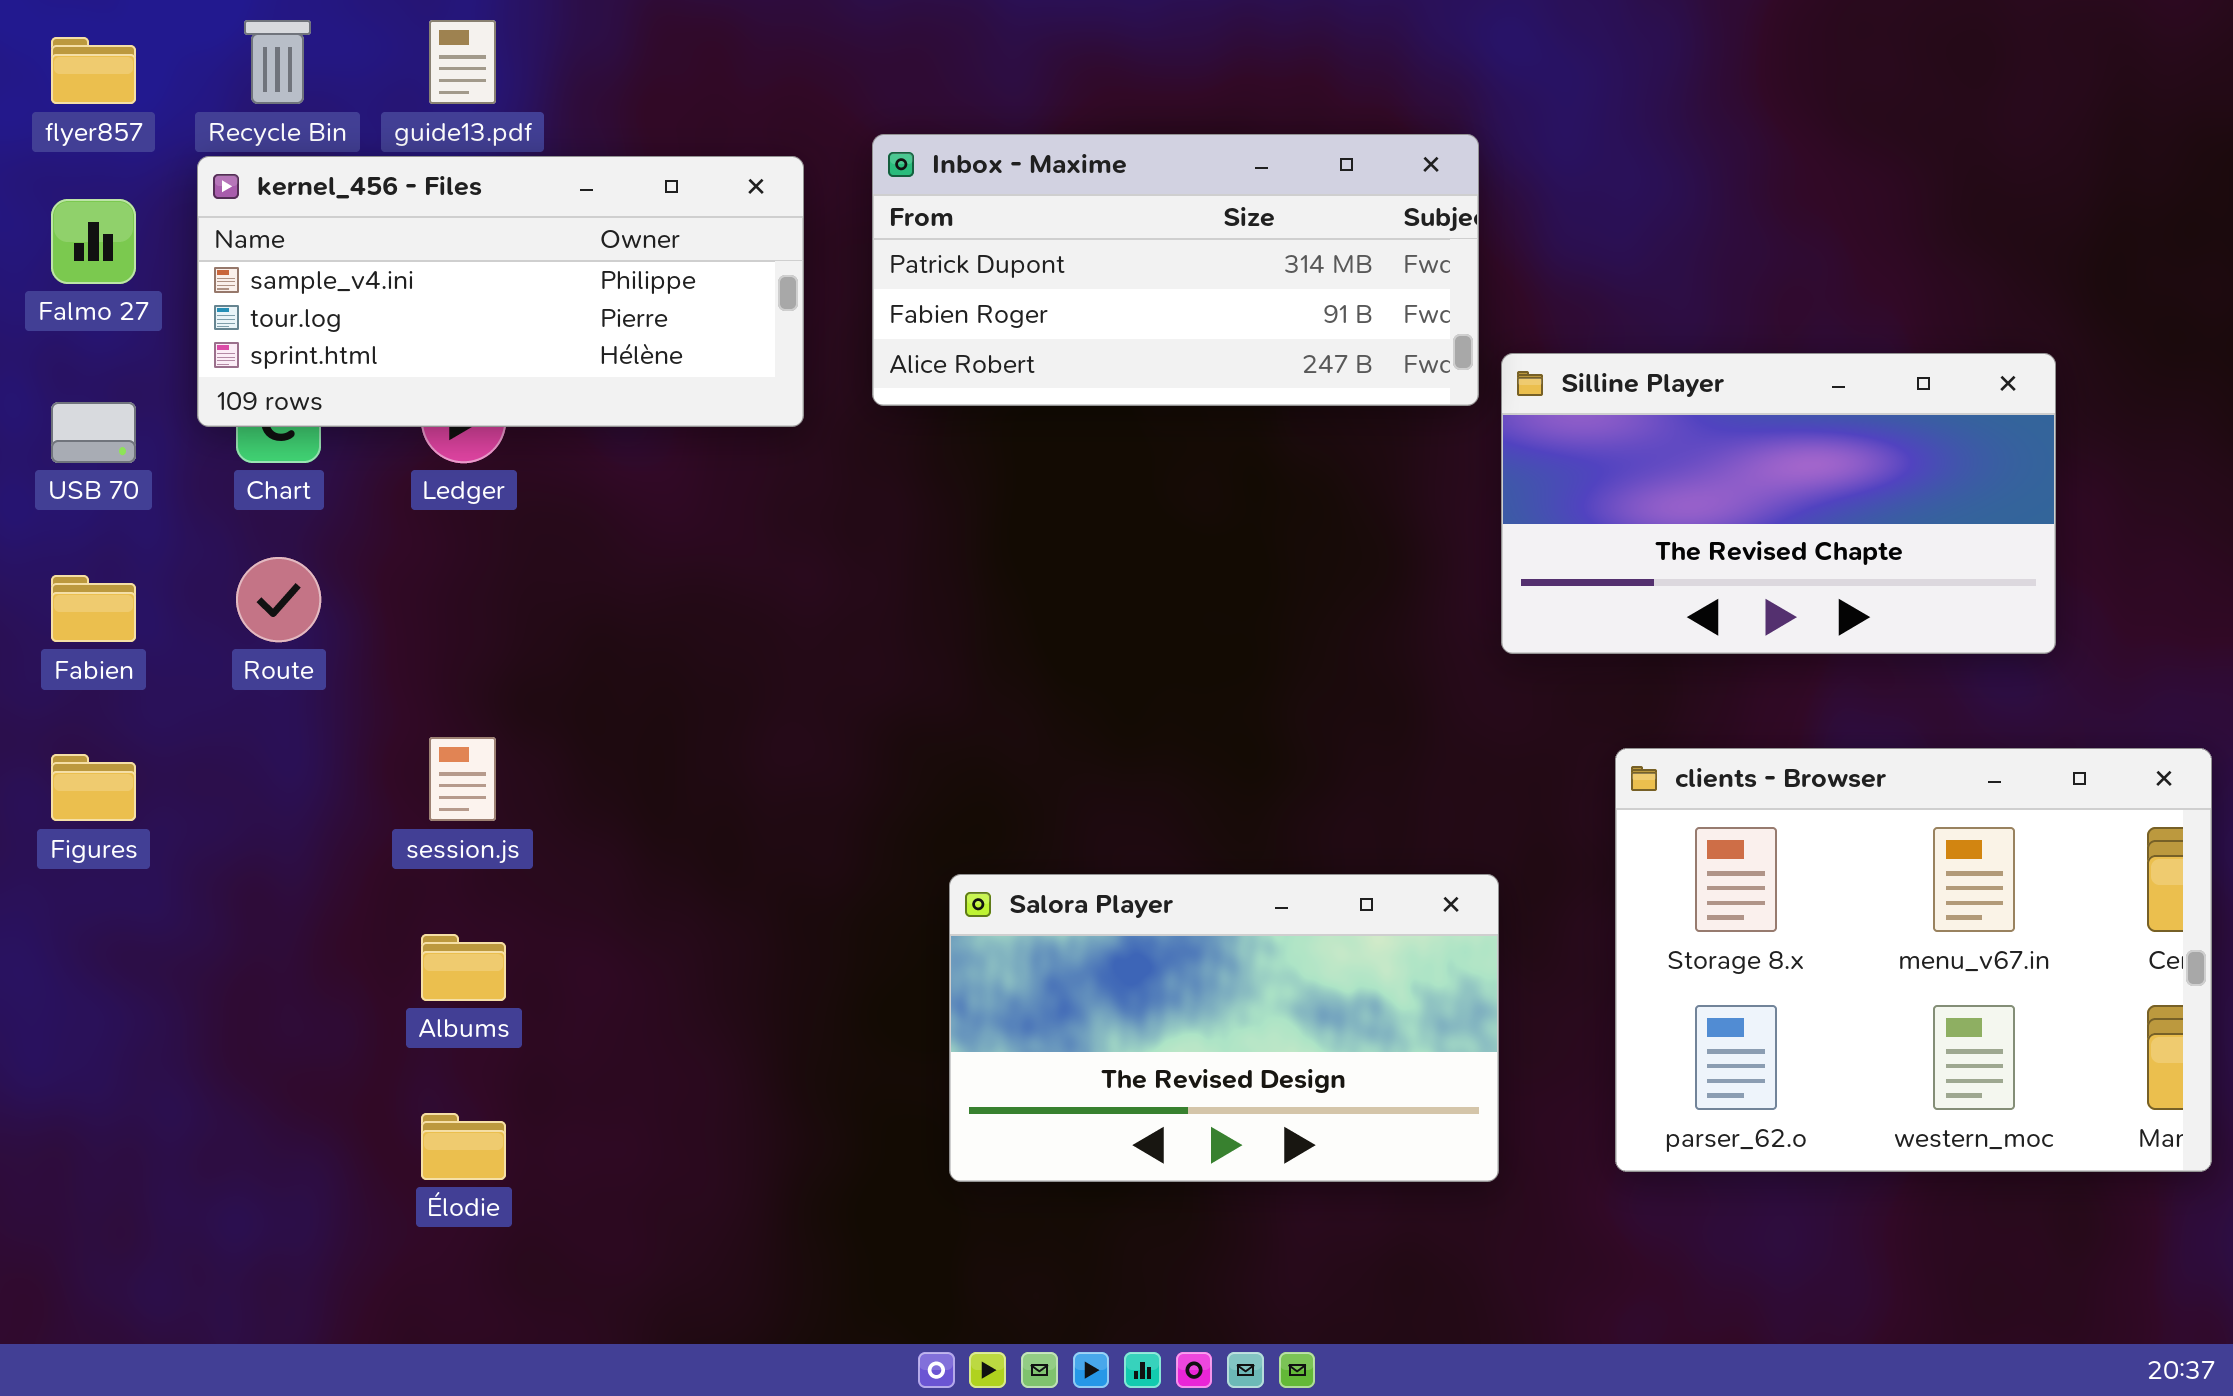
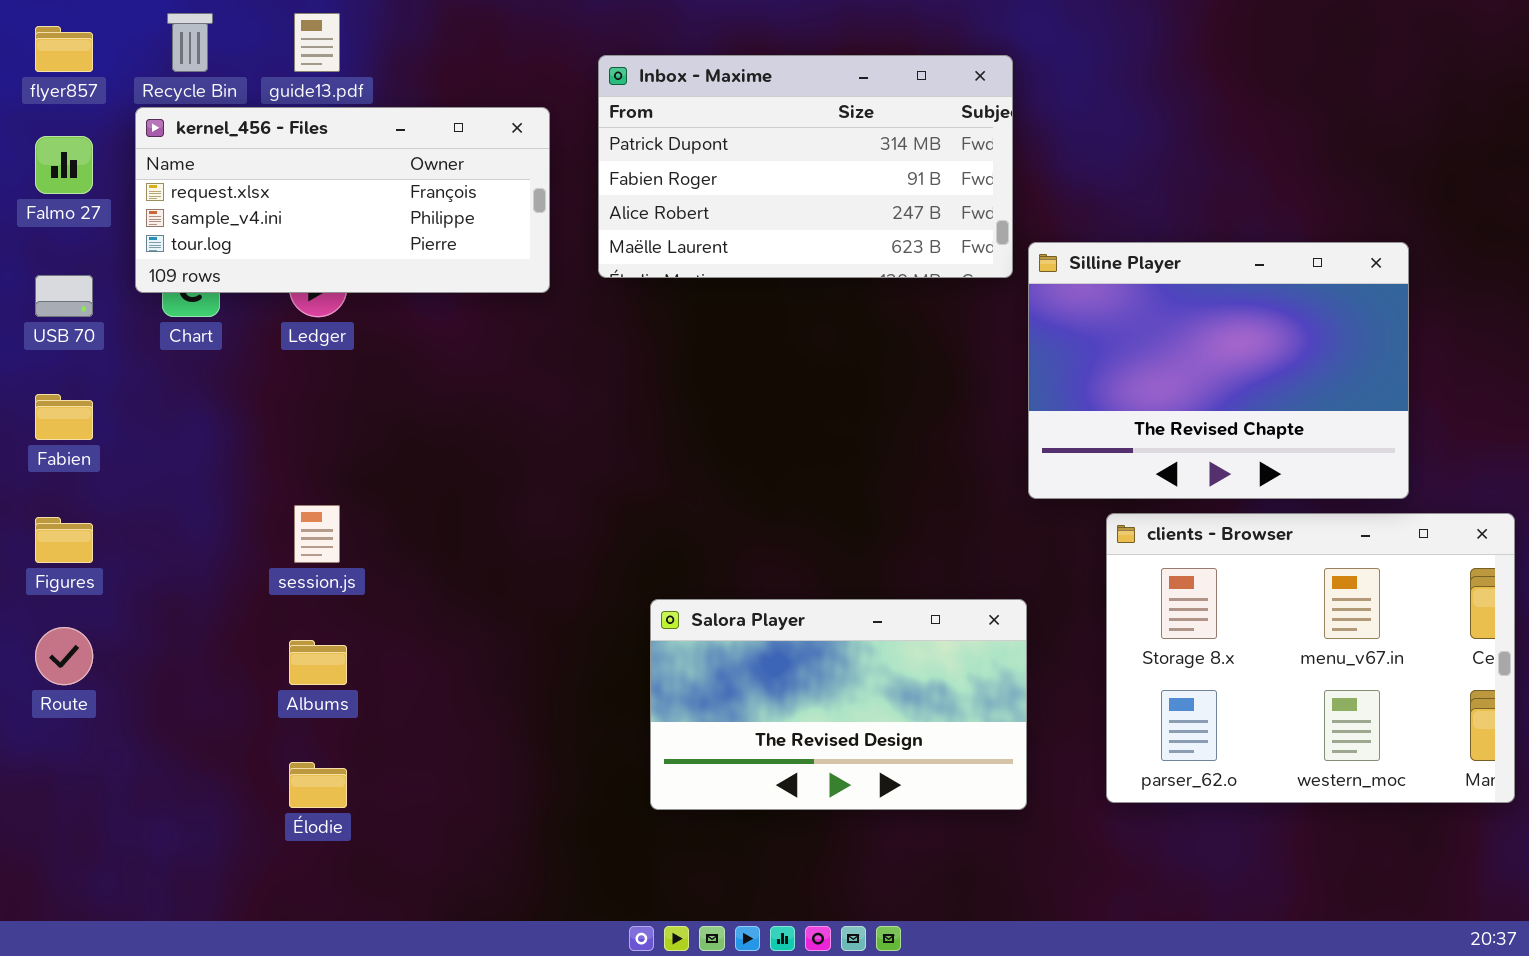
Inbox - Maxime: [872,134,1479,406] -> [598,55,1013,278], resized
kernel_456 - Files: [197,156,804,427] -> [135,107,550,293], scrolled up 1 row
Silline Player: [1501,353,2056,654] -> [1028,242,1409,499], resized
Route: [236,557,321,642] -> [35,627,93,685], moved

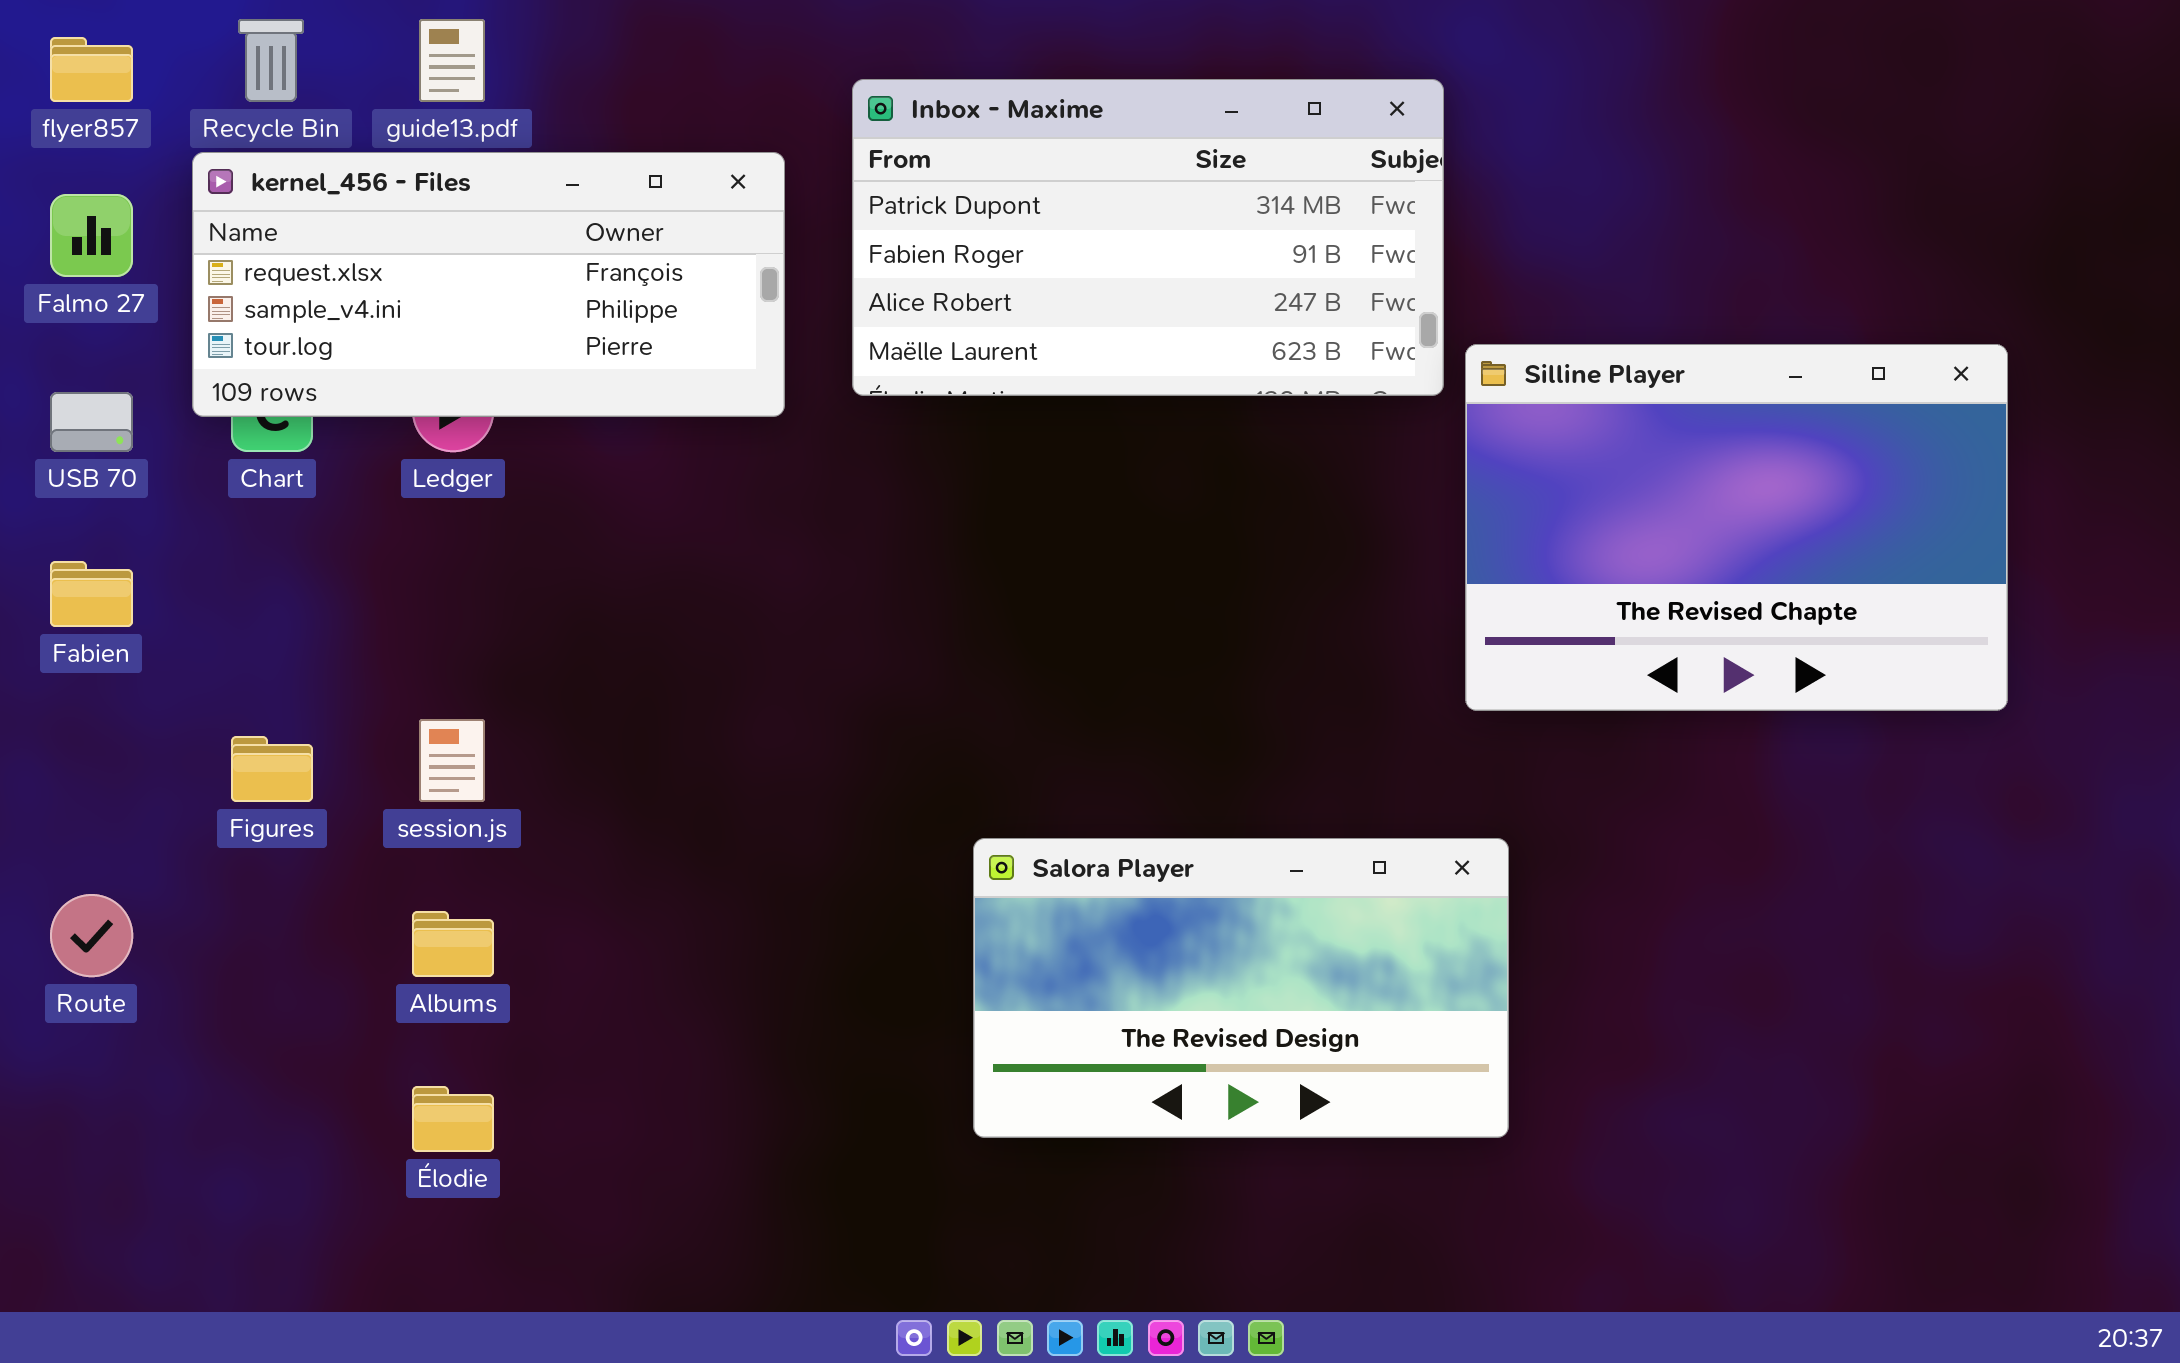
clients - Browser: [1106,513,1515,803] -> none, closed
Figures: [35,517,93,563] -> [231,736,313,802], moved
Salora Player: [650,599,1027,810] -> [973,838,1509,1138], moved

